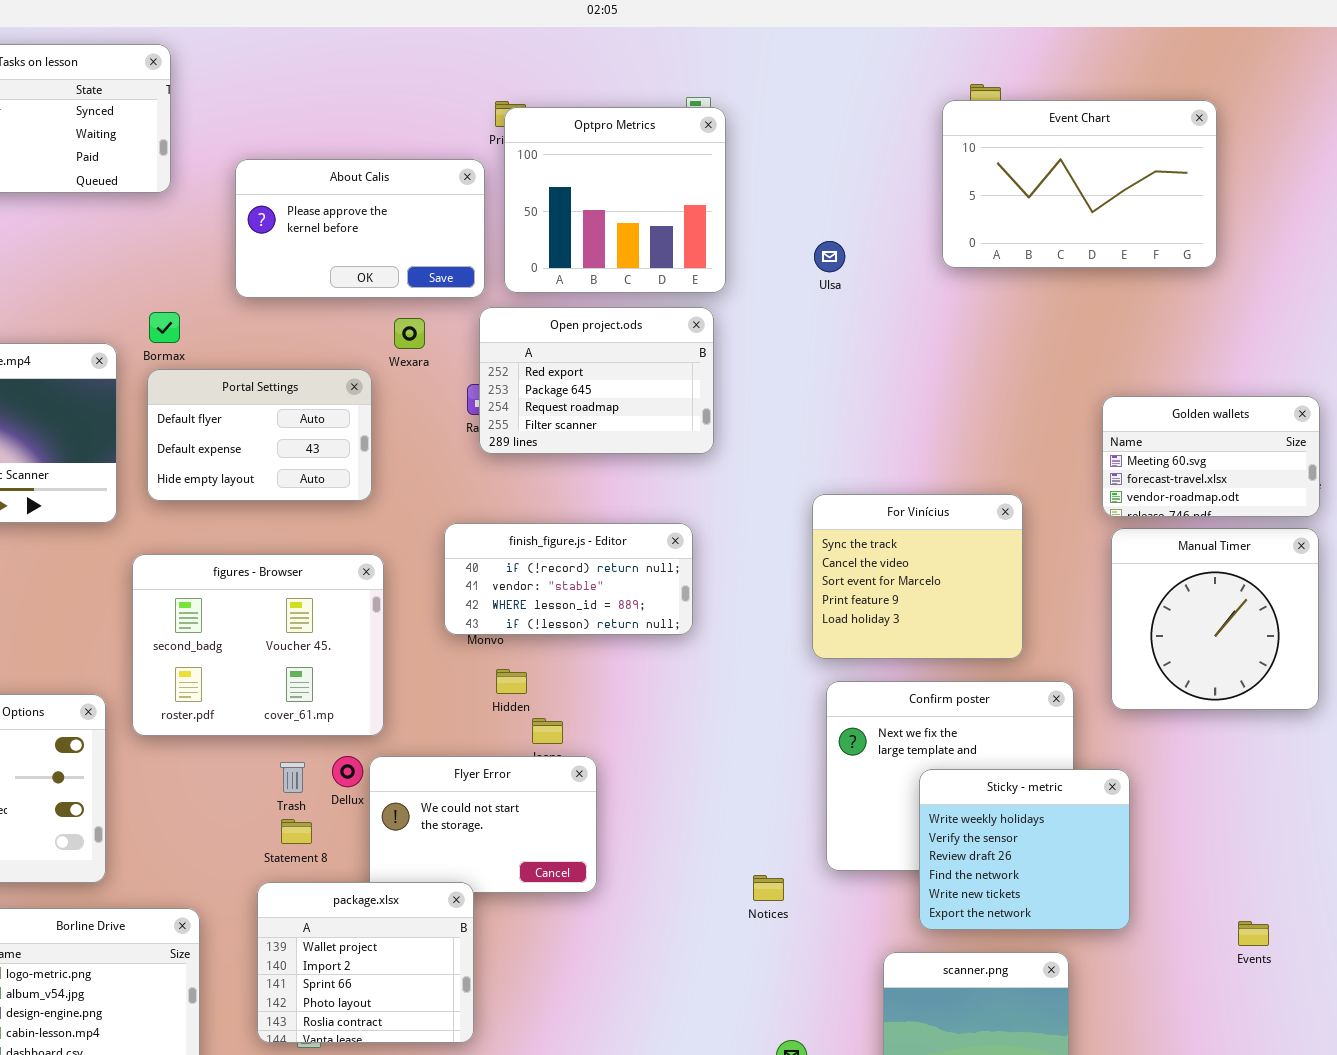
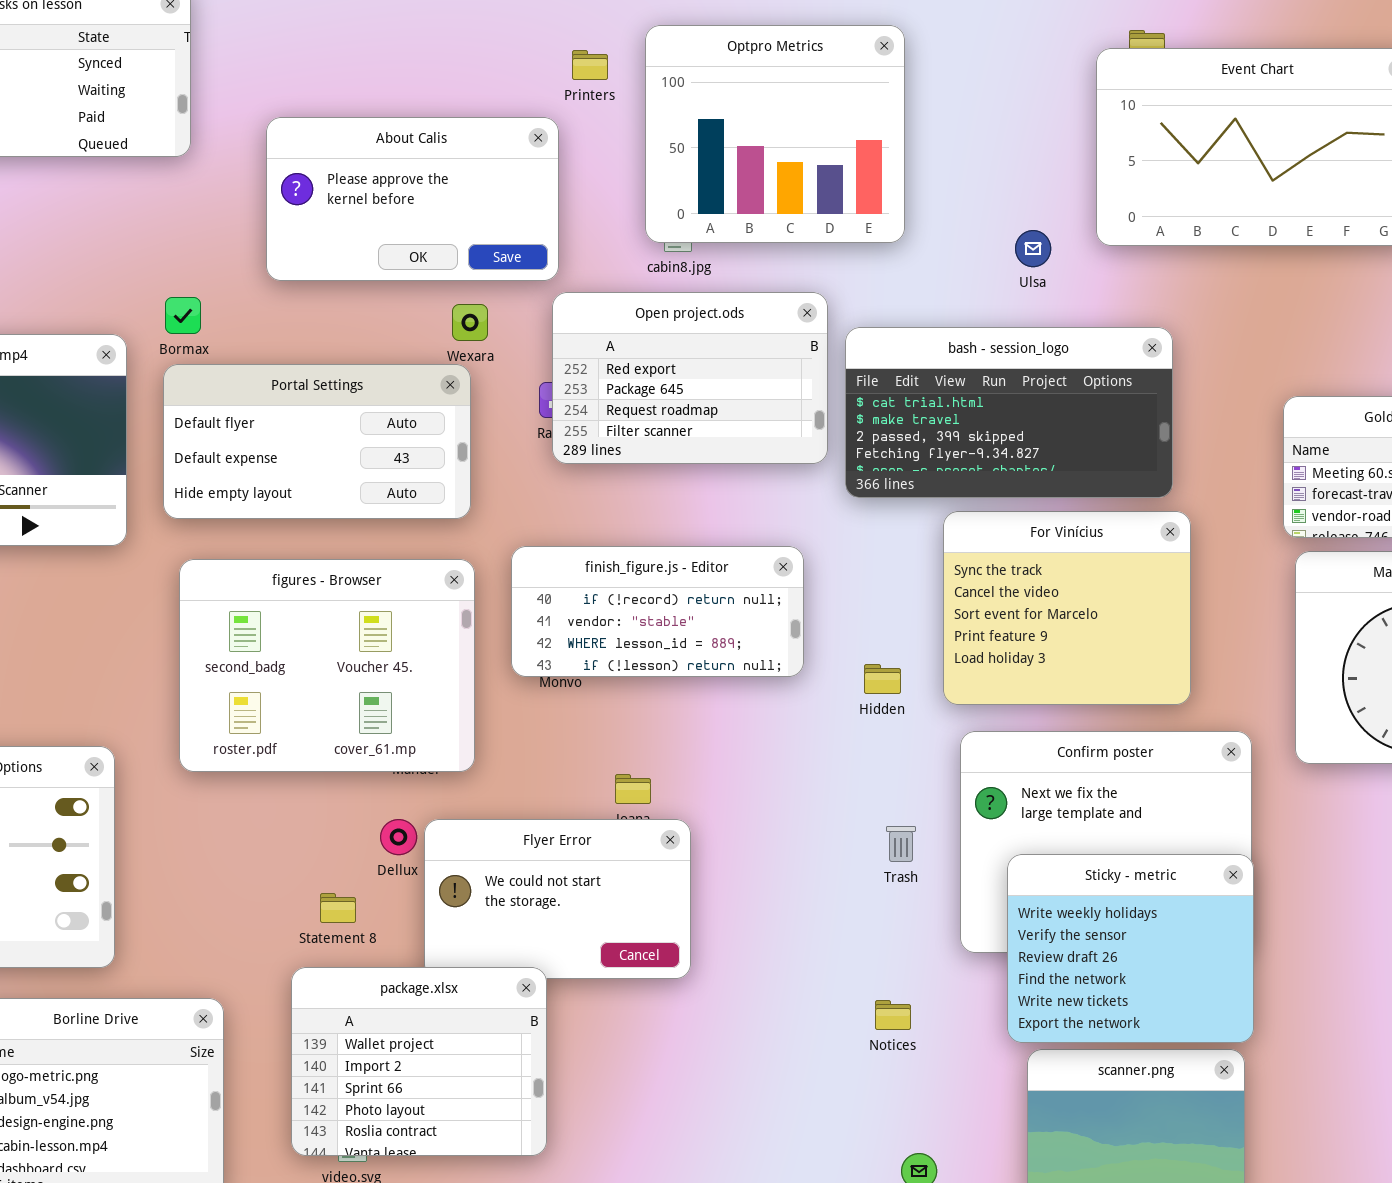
Optpro Metrics: [504,107,726,293] -> [645,25,905,243], moved
Ulsa: [814,241,845,272] -> [1015,230,1051,267], moved
bash - session_logo: none -> [845,327,1173,498], opened
Portal Settings: [147,369,372,501] -> [163,364,471,519], resized
figures - Browser: [132,554,384,736] -> [179,559,475,772], moved
Hidden: [496,669,527,694] -> [864,664,901,694], moved
Trash: [280,762,305,793] -> [886,826,916,862], moved
Sticky - metric: [919,769,1130,930] -> [1007,854,1254,1043], moved
Notices: [753,875,784,901] -> [875,1000,911,1030], moved

